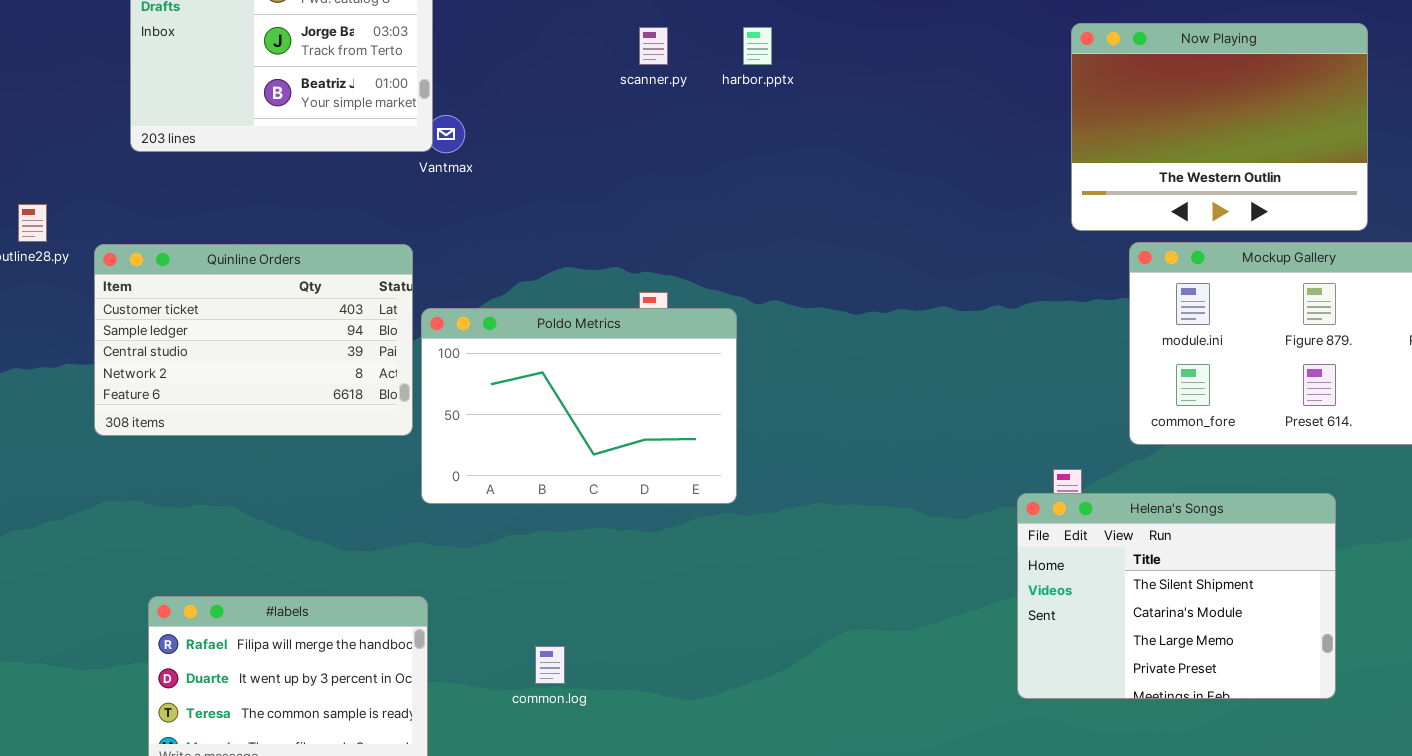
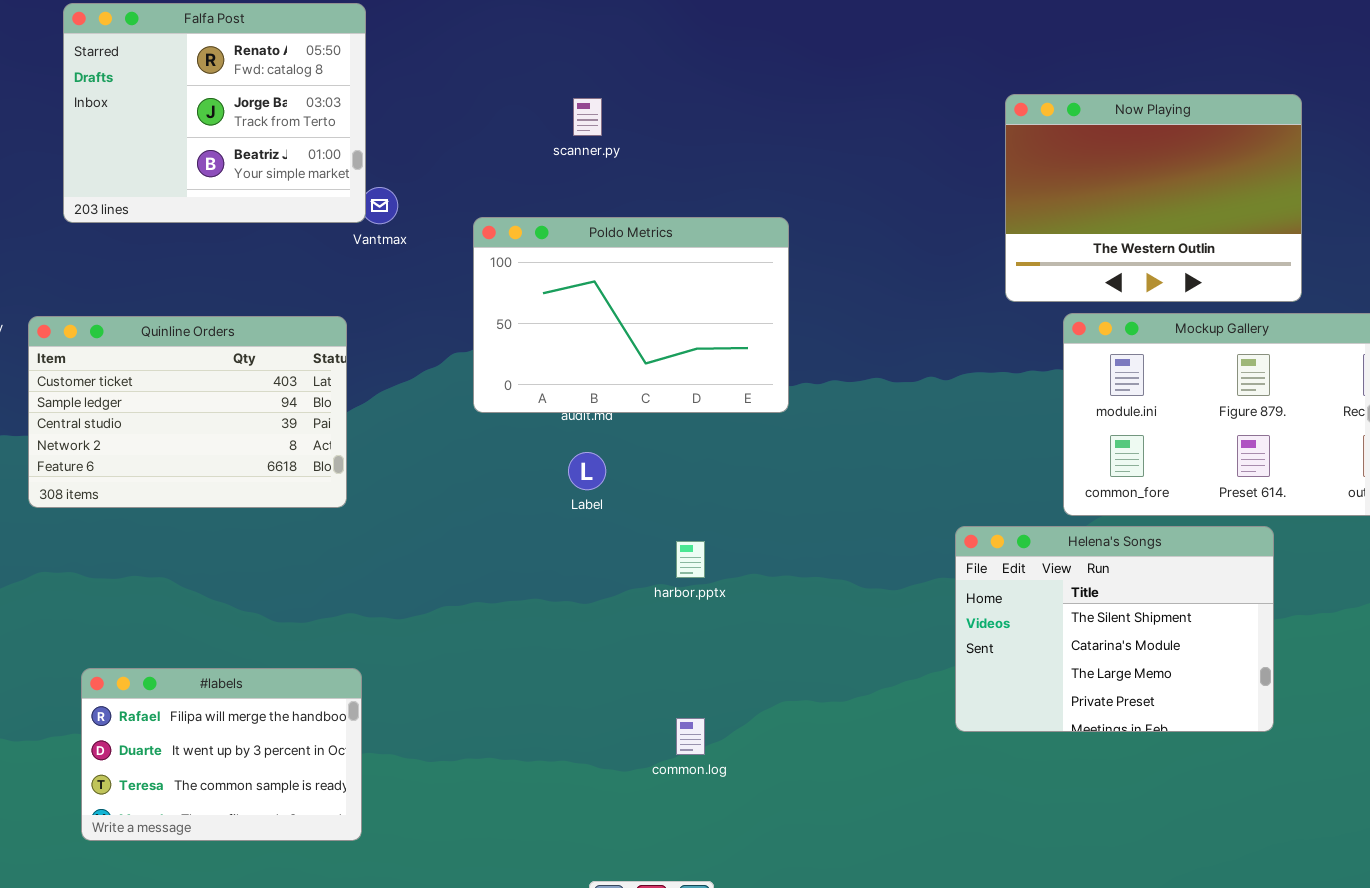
harbor.pptx: [743,27,772,65] -> [676,541,705,578], moved
Poldo Metrics: [421,308,737,504] -> [473,217,789,413], moved
Helena's Songs: [1017,493,1336,699] -> [955,526,1274,732], moved
common.log: [535,646,565,684] -> [676,718,705,755], moved

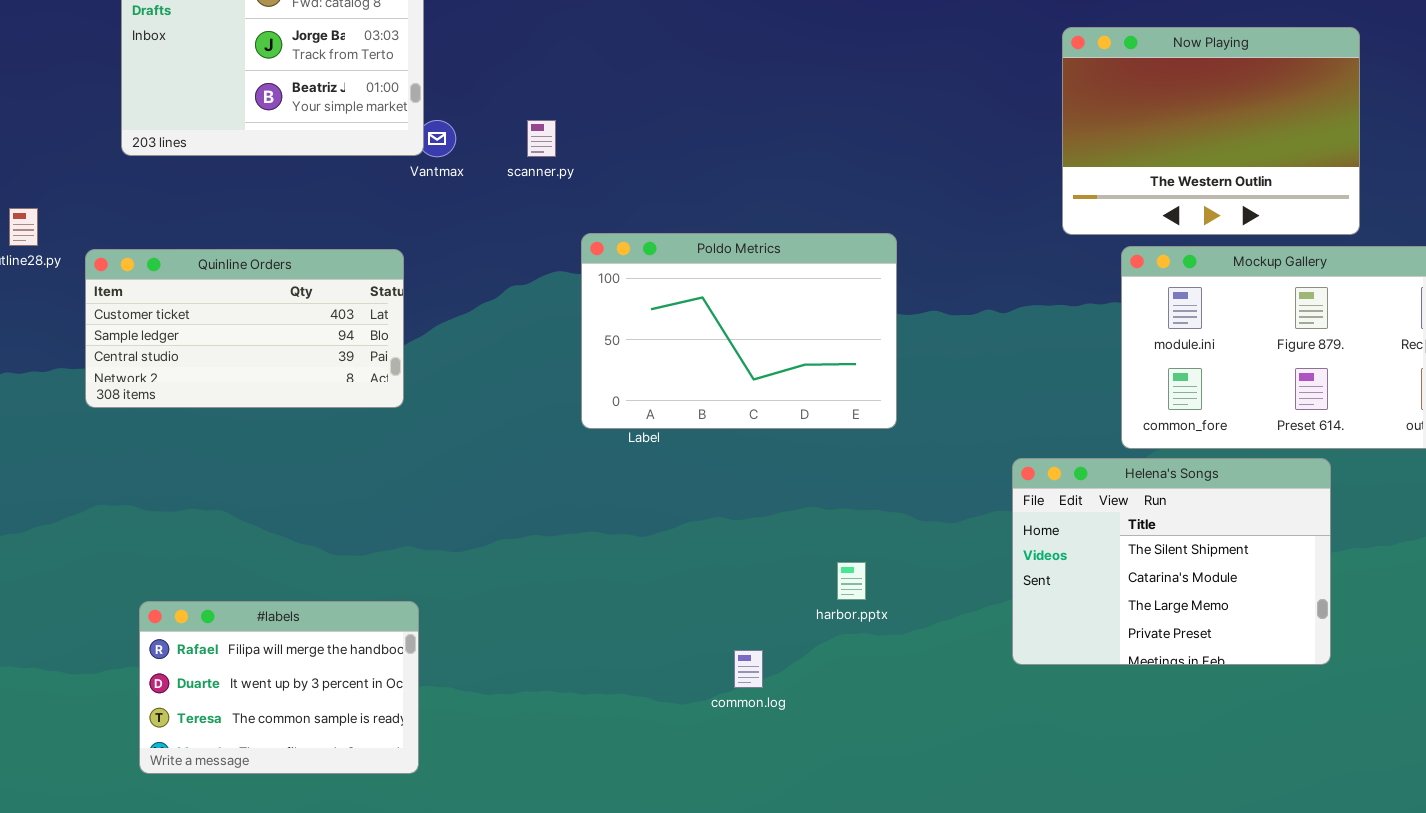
scanner.py: [573,98,602,136] -> [527,120,556,157], moved
Poldo Metrics: [473,217,789,413] -> [581,233,897,429], moved
Quinline Orders: [28,316,347,508] -> [85,249,404,408], resized
harbor.pptx: [676,541,705,578] -> [837,562,866,600], moved

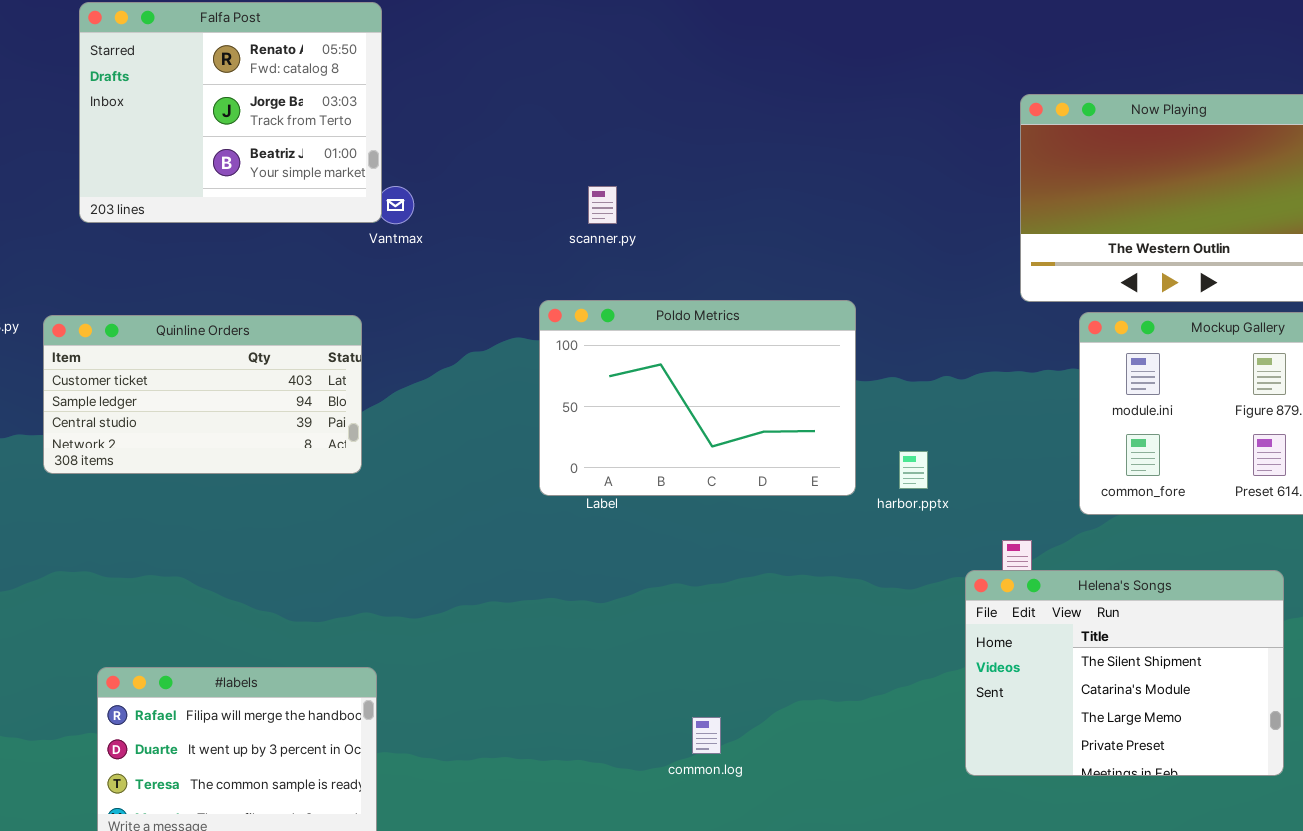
scanner.py: [527,120,556,157] -> [588,186,617,224], moved
Helena's Songs: [1012,458,1331,665] -> [965,570,1284,776], moved
harbor.pptx: [837,562,866,600] -> [899,451,928,489], moved

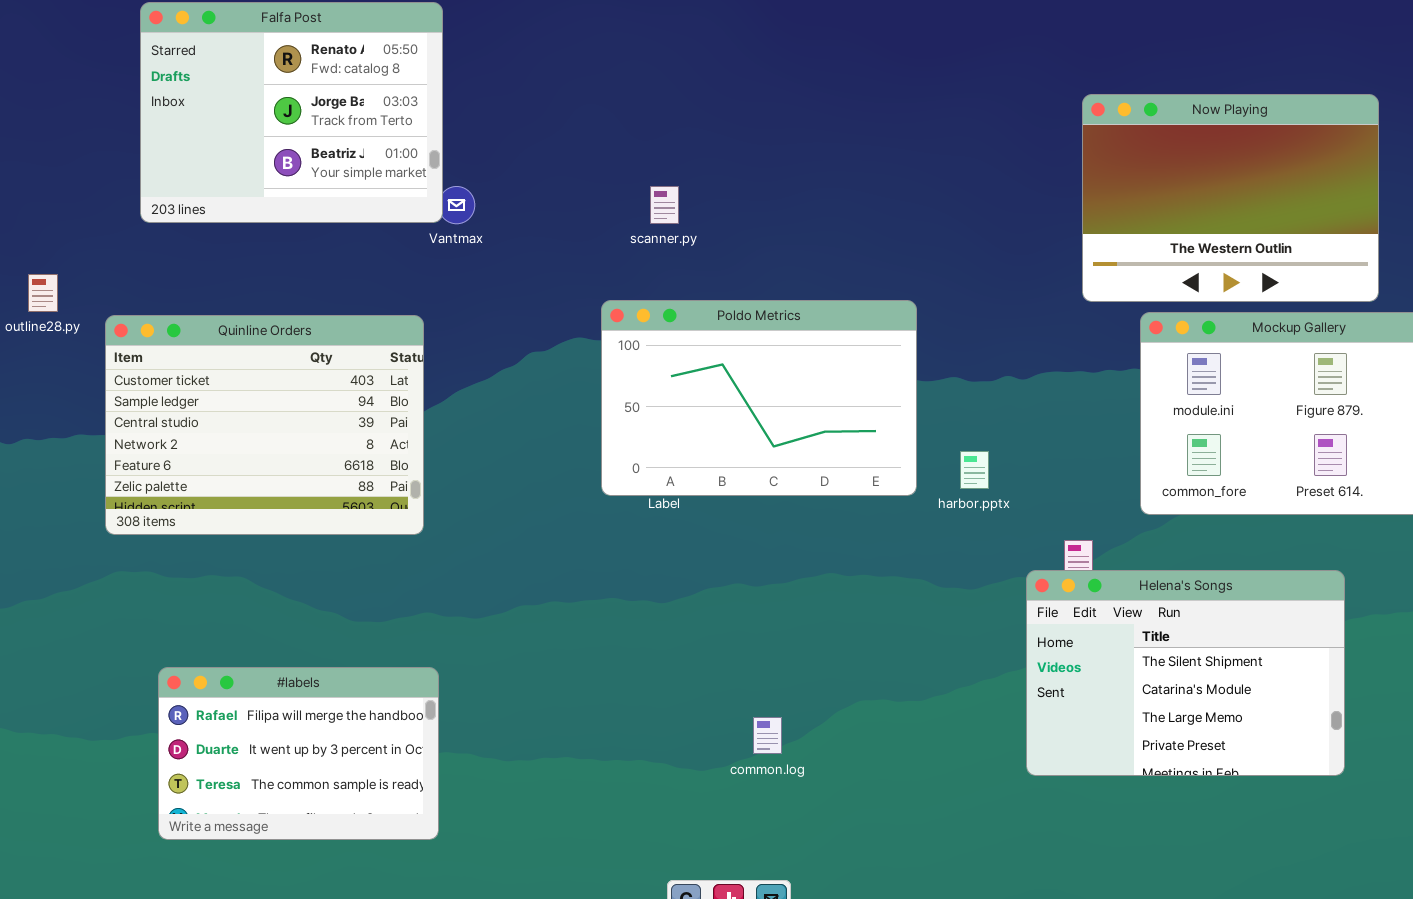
Quinline Orders: [43,315,362,474] -> [105,315,424,535], resized

